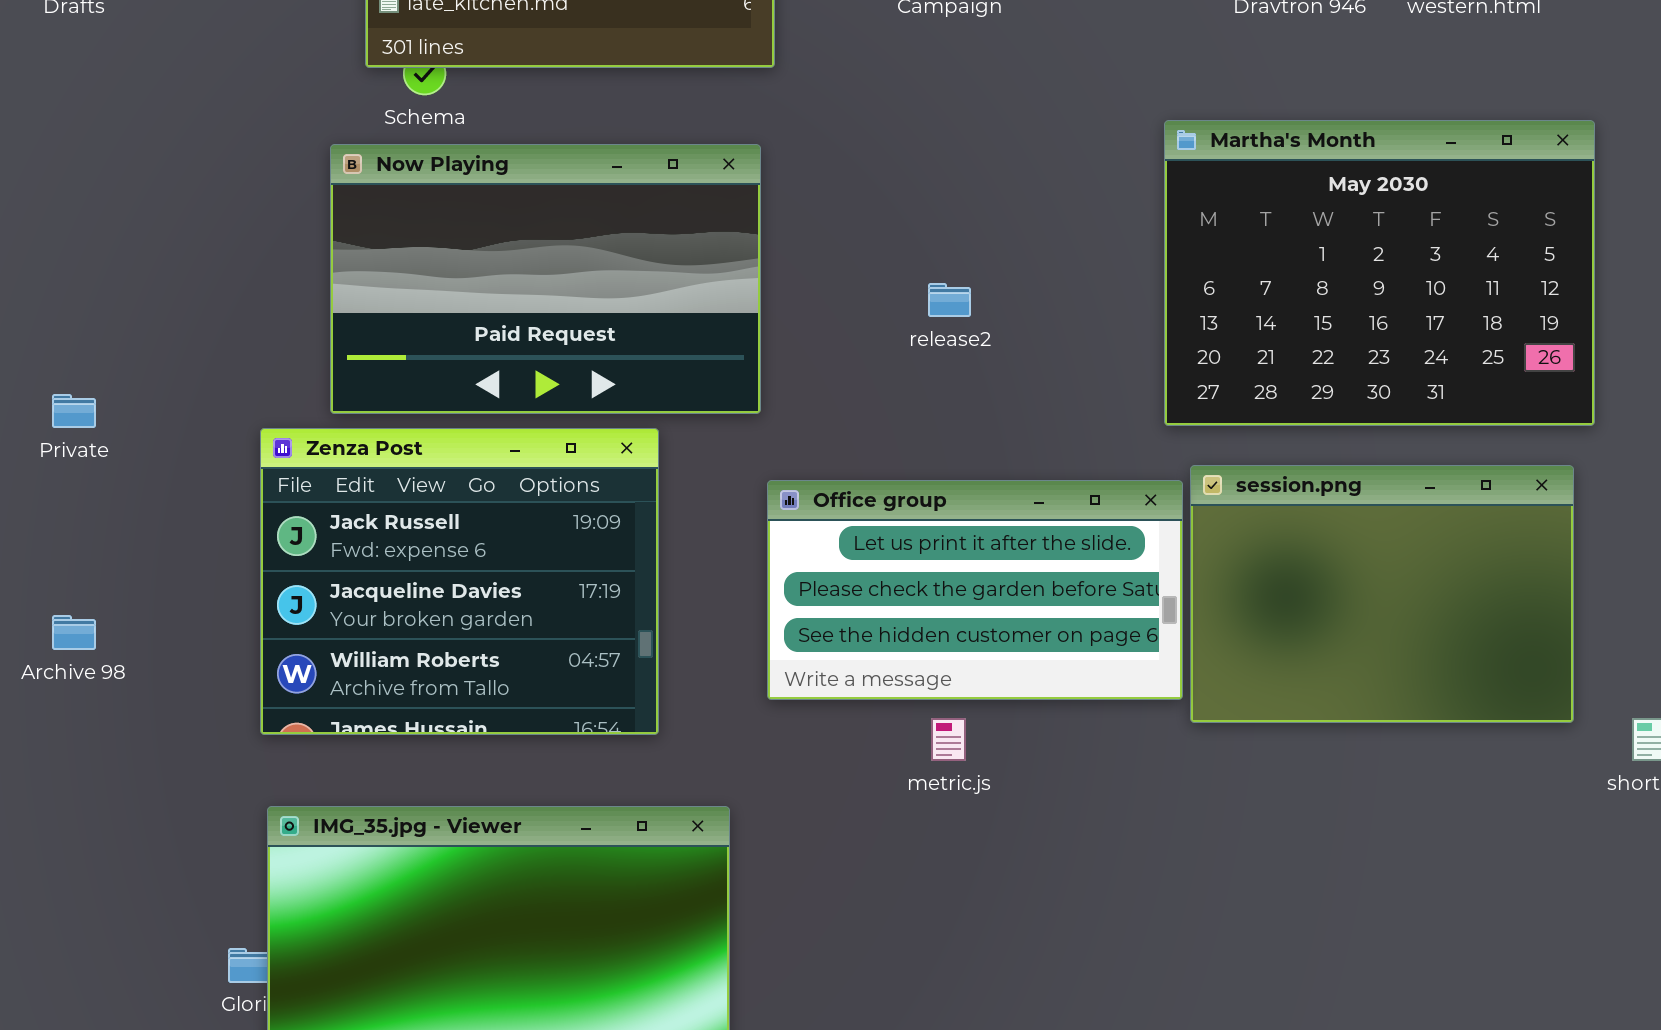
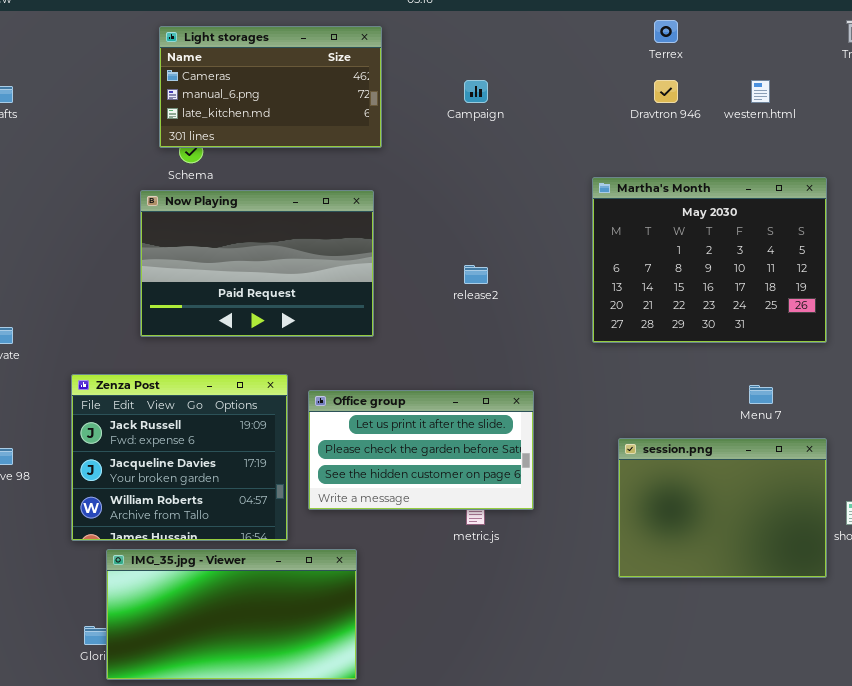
Zenza Post: [260,428,659,735] -> [71,374,288,541], moved
session.png: [1190,465,1574,723] -> [618,438,827,578], moved
Office group: [767,480,1183,700] -> [308,390,534,510], moved

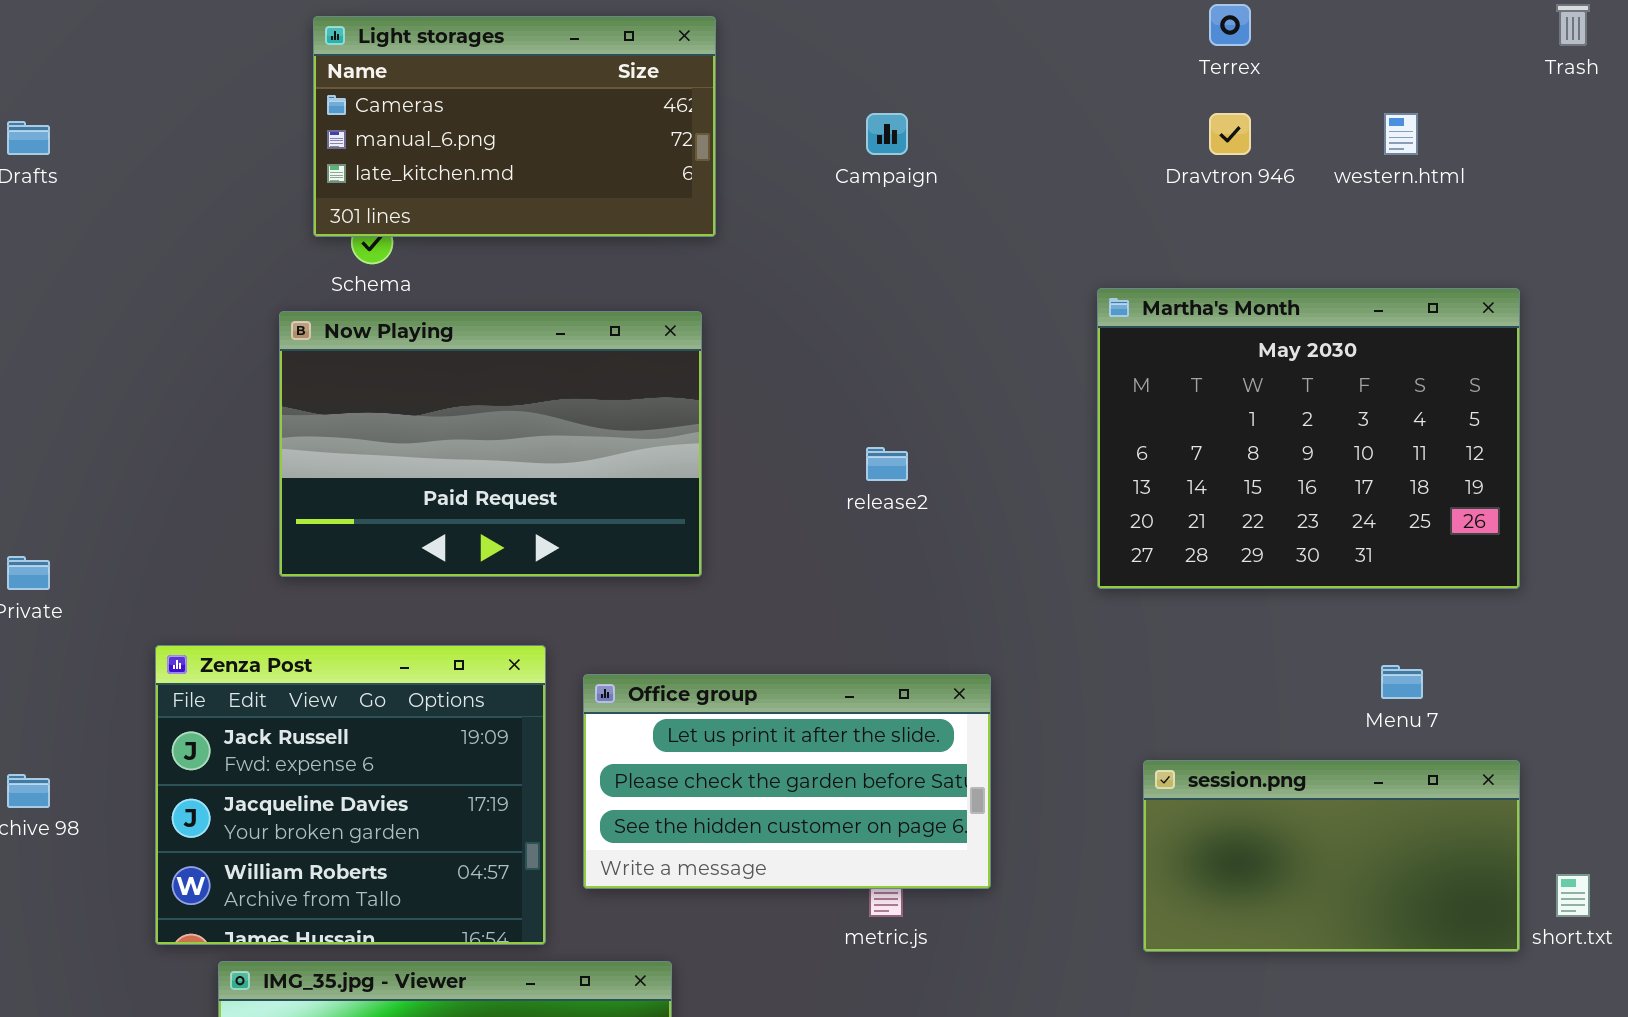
session.png: [618,438,827,578] -> [1143,760,1520,952], resized

